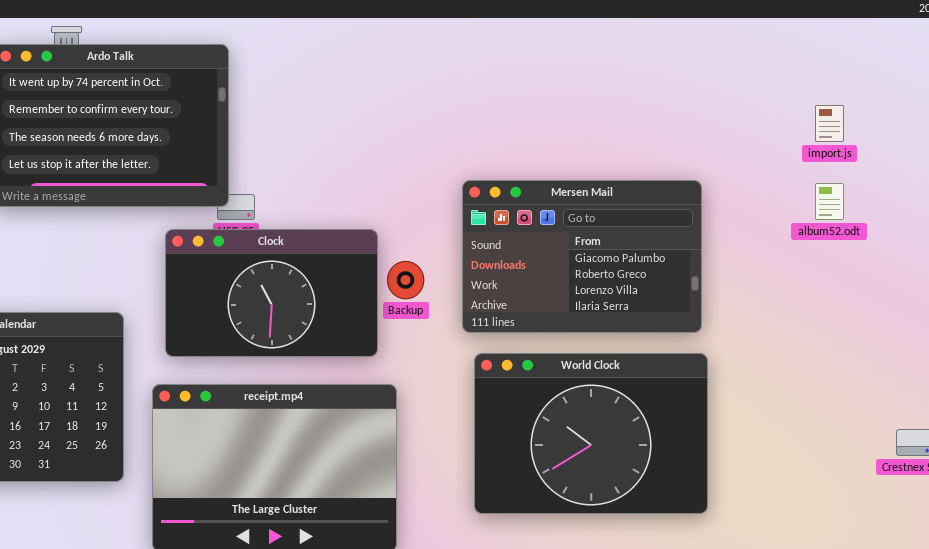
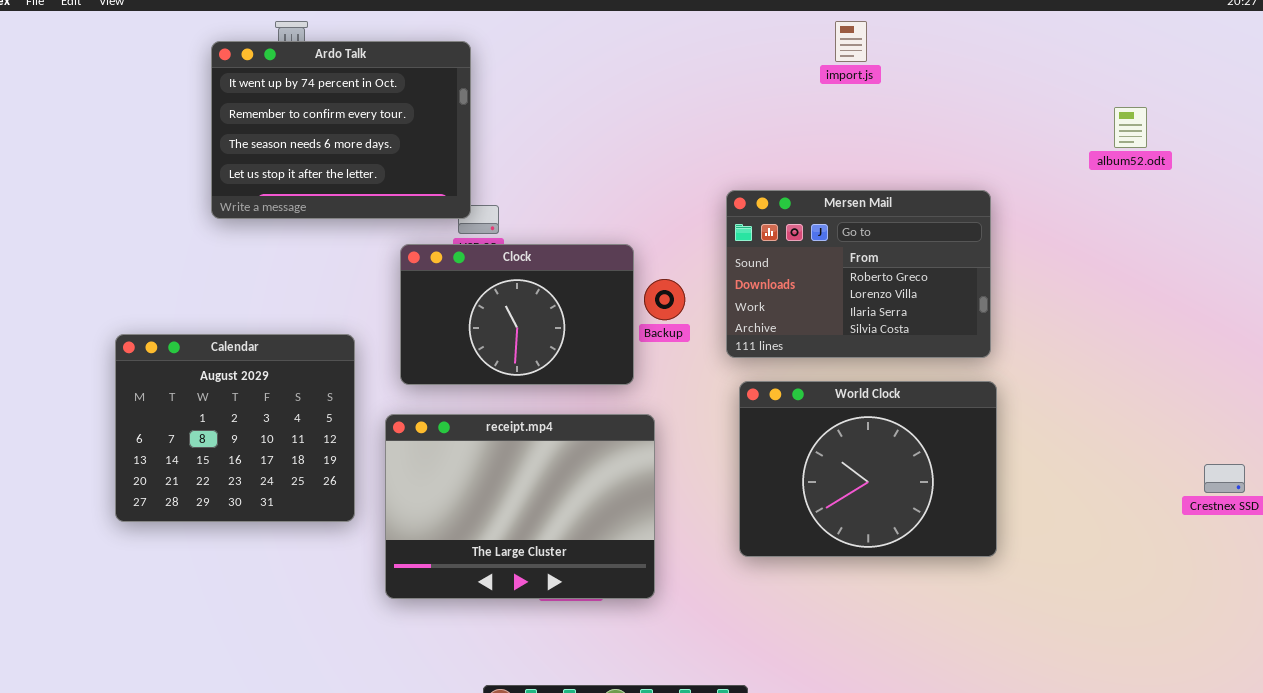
import.js: [815,105,844,142] -> [835,21,867,62], moved
Mersen Mail: [462,180,702,333] -> [726,190,991,358], scrolled down 1 row
album52.odt: [815,183,844,220] -> [1114,107,1147,148], moved

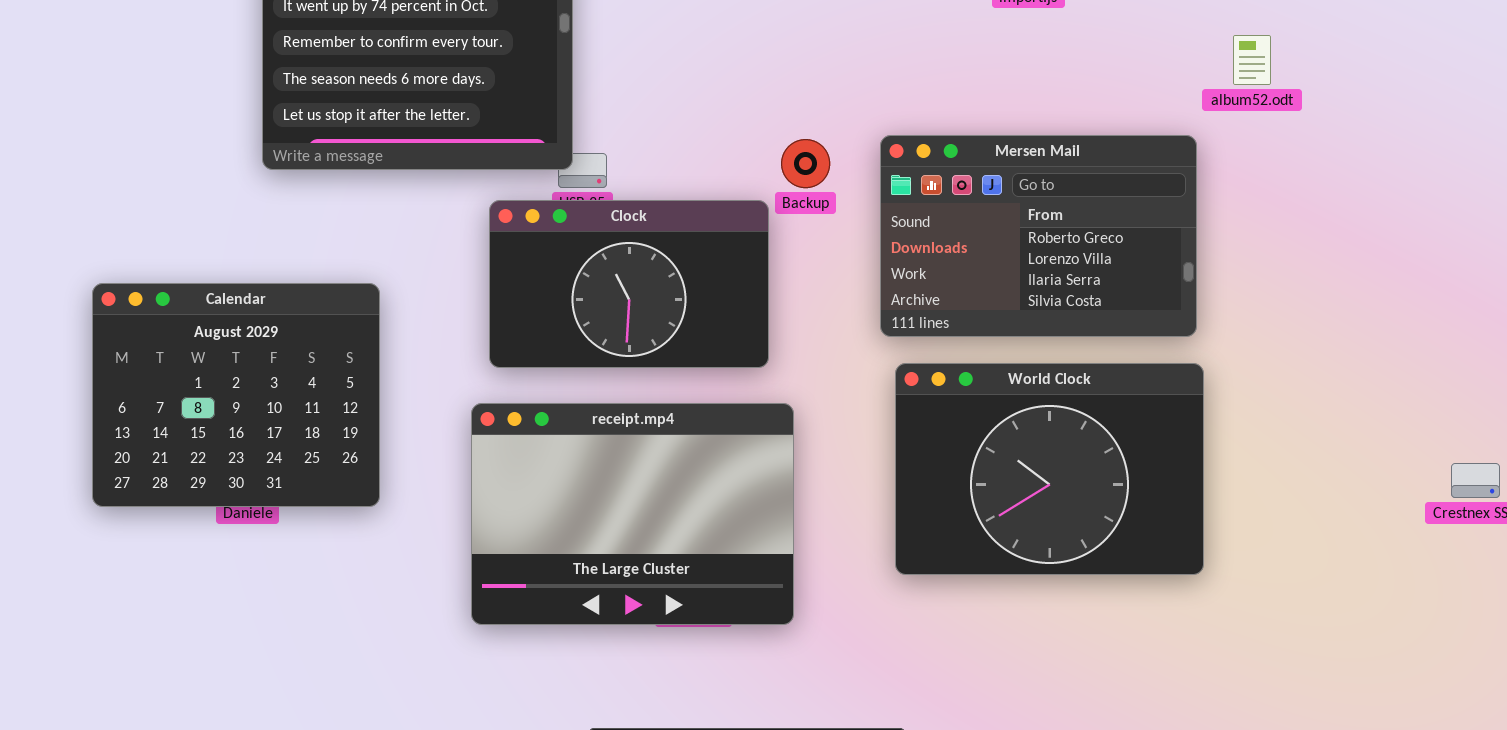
album52.odt: [1114,107,1147,148] -> [1233,35,1271,85], moved
Backup: [644,279,685,320] -> [781,139,830,188], moved
Calendar: [115,334,355,522] -> [92,283,380,507], moved

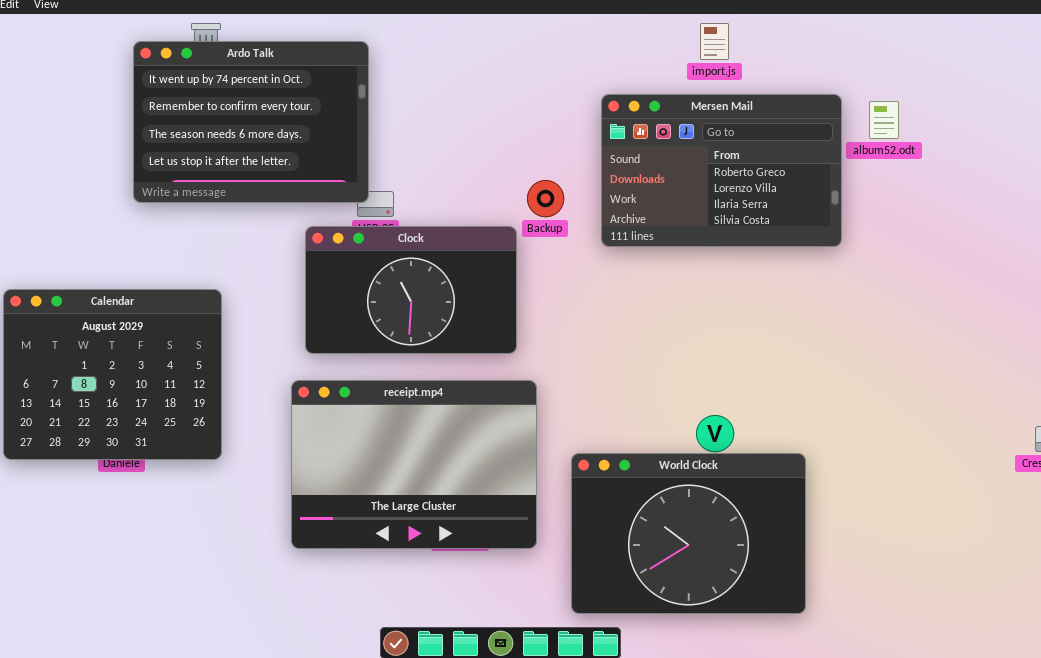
Mersen Mail: [880,135,1197,337] -> [601,94,842,247], moved
World Clock: [895,363,1204,575] -> [571,453,806,614], moved

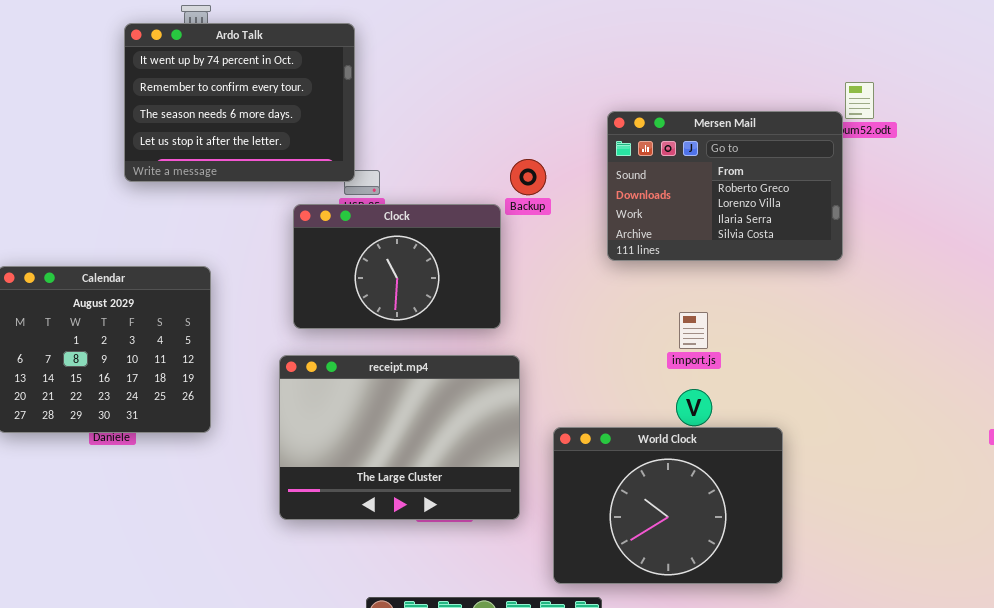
import.js: [700,23,729,60] -> [679,312,708,349], moved
Mersen Mail: [601,94,842,247] -> [607,111,843,261], moved

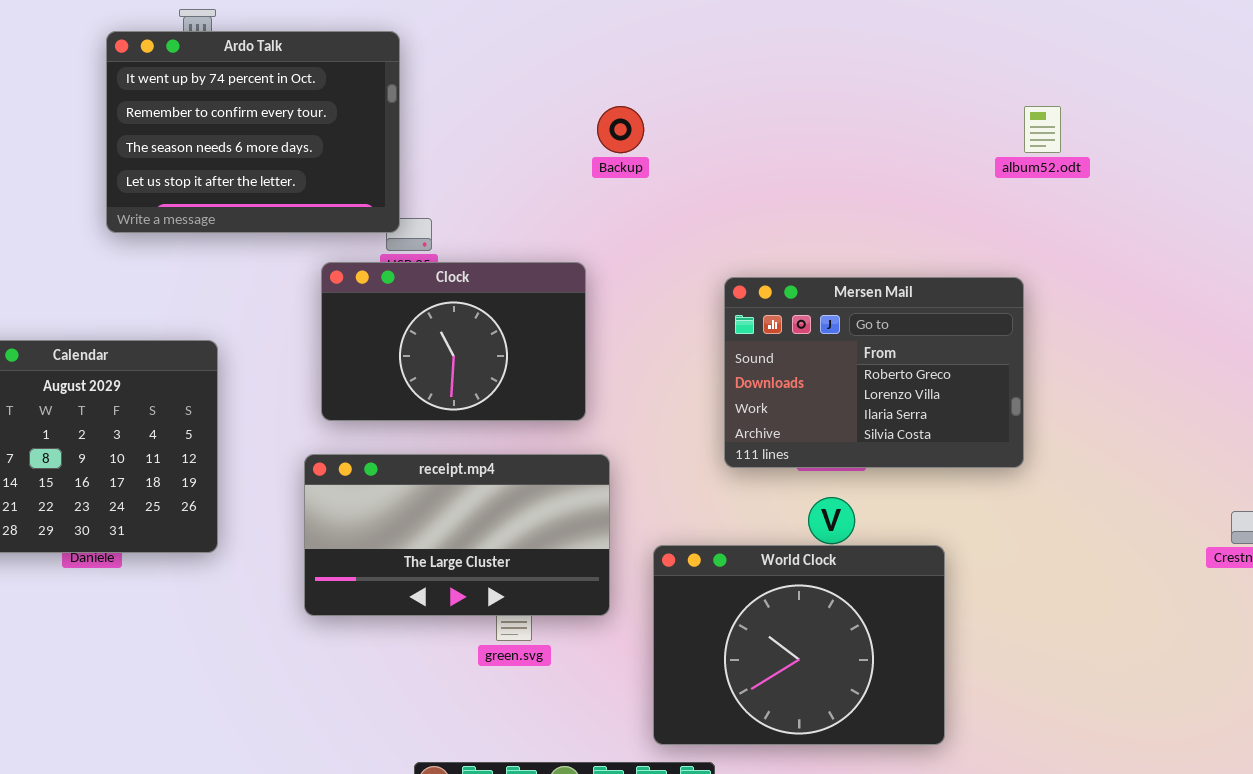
Mersen Mail: [607,111,843,261] -> [724,277,1024,468], moved
Backup: [510,159,546,195] -> [597,106,644,153], moved
receipt.mp4: [279,355,520,520] -> [304,454,610,616], resized

